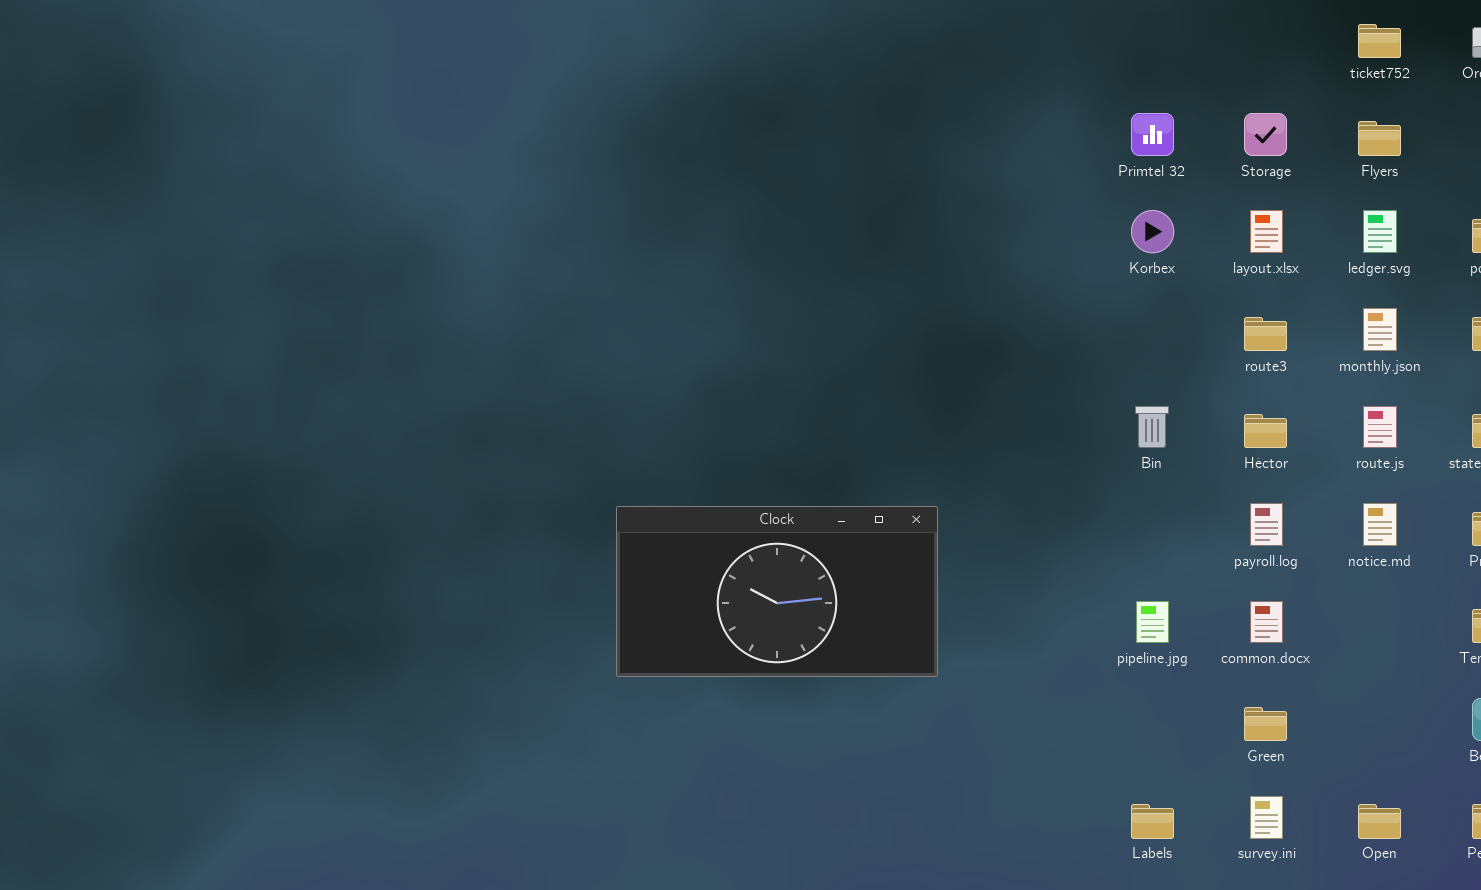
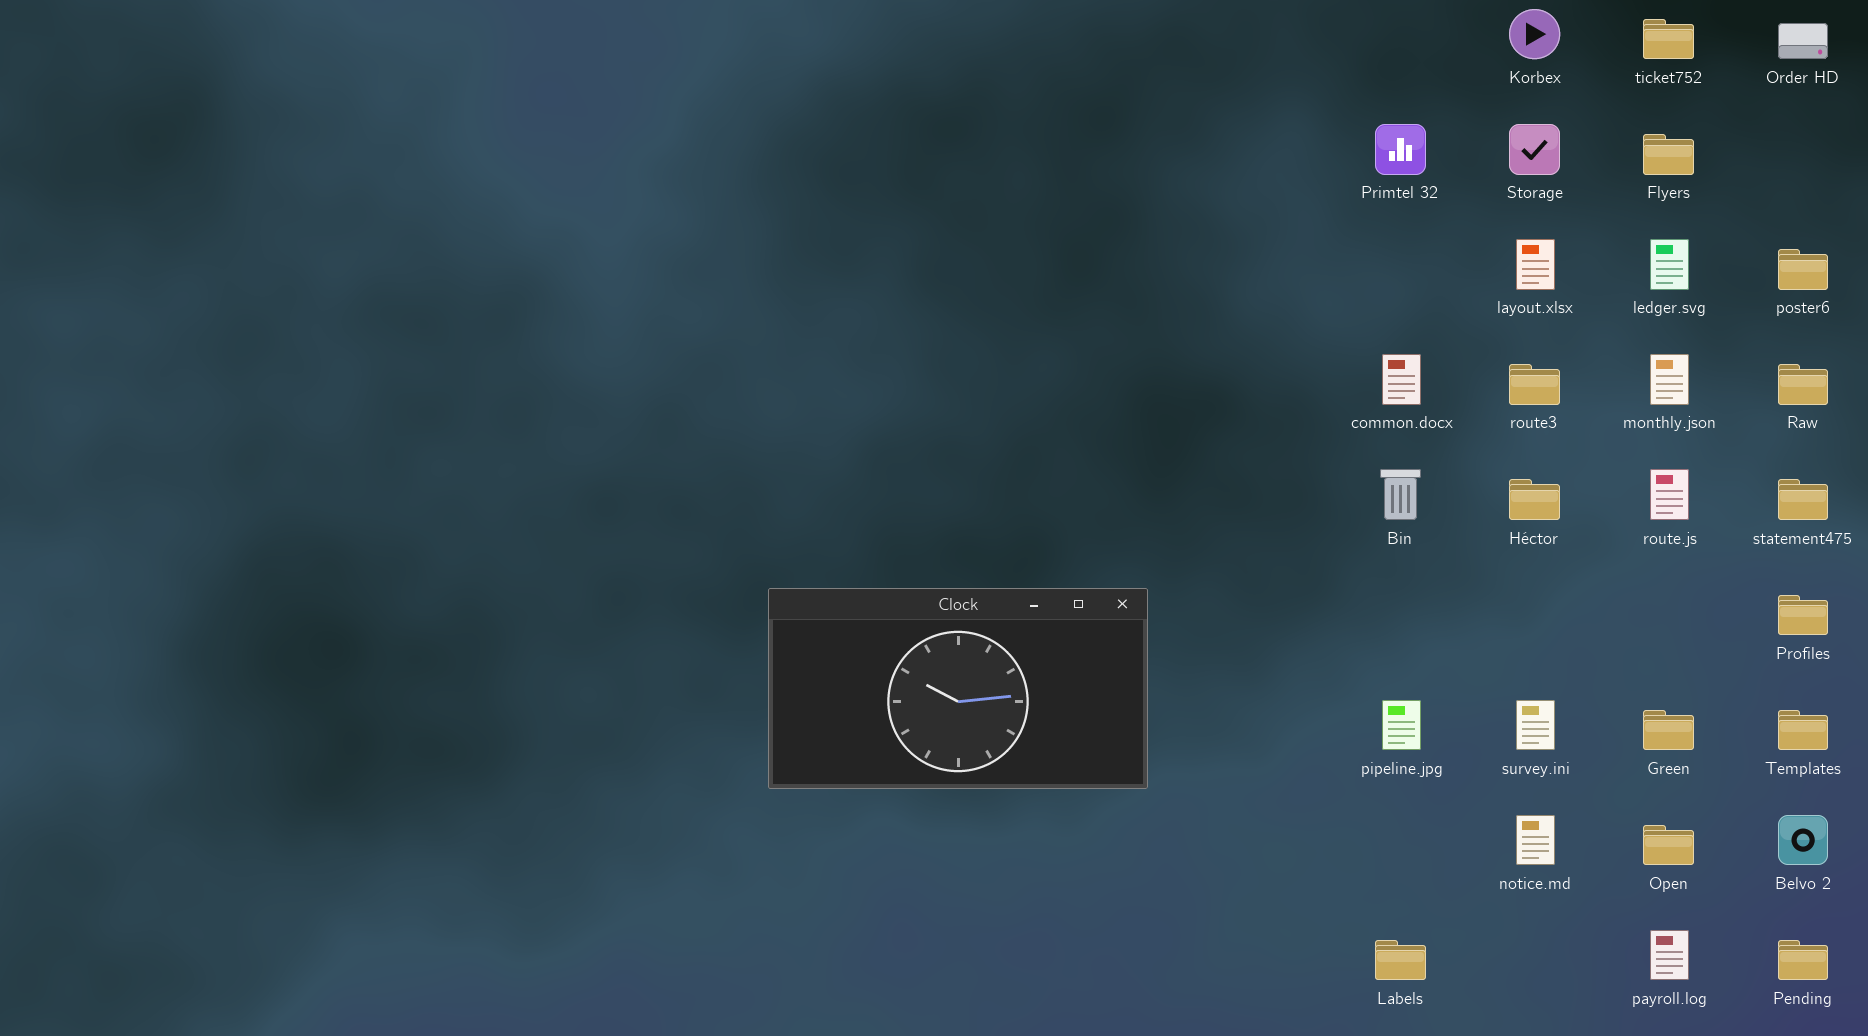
Korbex: [1131,210,1174,253] -> [1509,9,1560,59], moved
payroll.log: [1250,503,1283,546] -> [1650,930,1689,980], moved
notice.md: [1363,503,1397,546] -> [1516,815,1555,865], moved
common.docx: [1250,601,1283,643] -> [1382,354,1421,405], moved
Green: [1244,707,1287,741] -> [1643,710,1694,750], moved
survey.ini: [1250,796,1283,839] -> [1516,700,1555,750], moved
Open: [1358,804,1401,839] -> [1643,825,1694,865], moved

